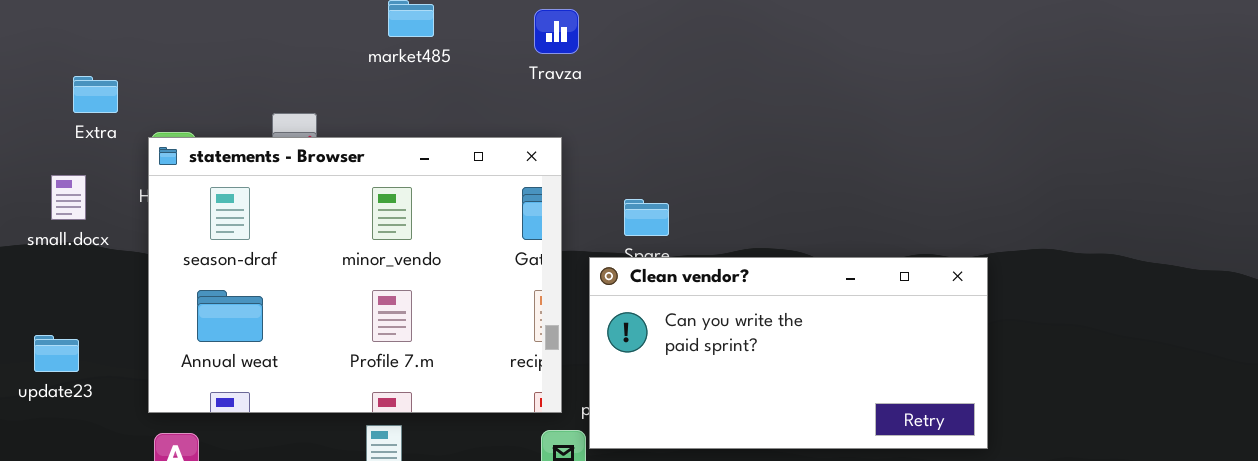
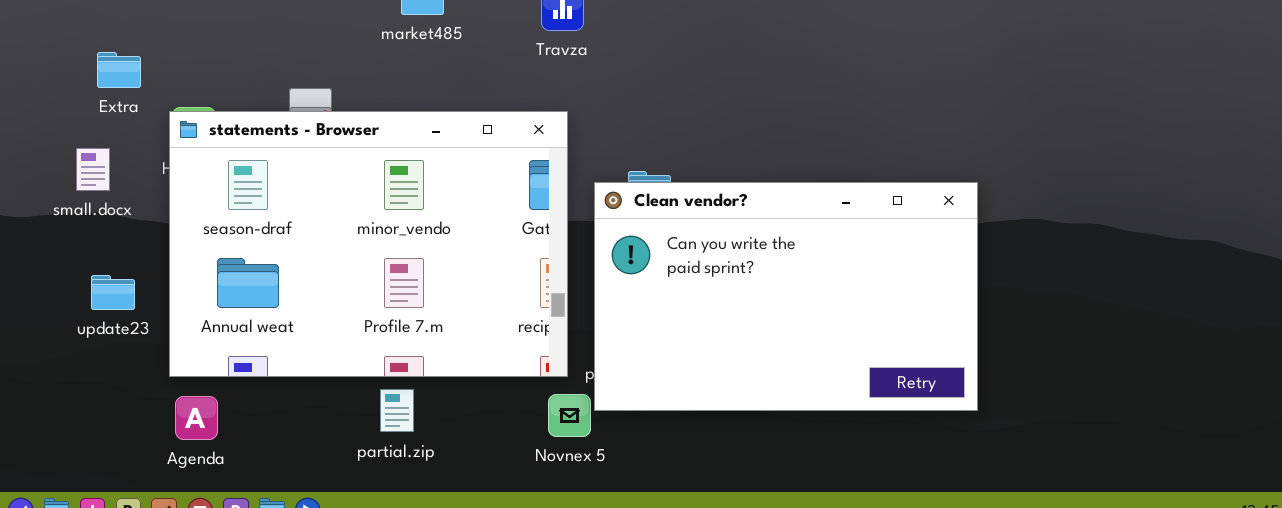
Clean vendor?: [589,257,988,449] -> [594,182,978,411], resized
update23: [34,335,79,372] -> [91,275,135,310], moved

